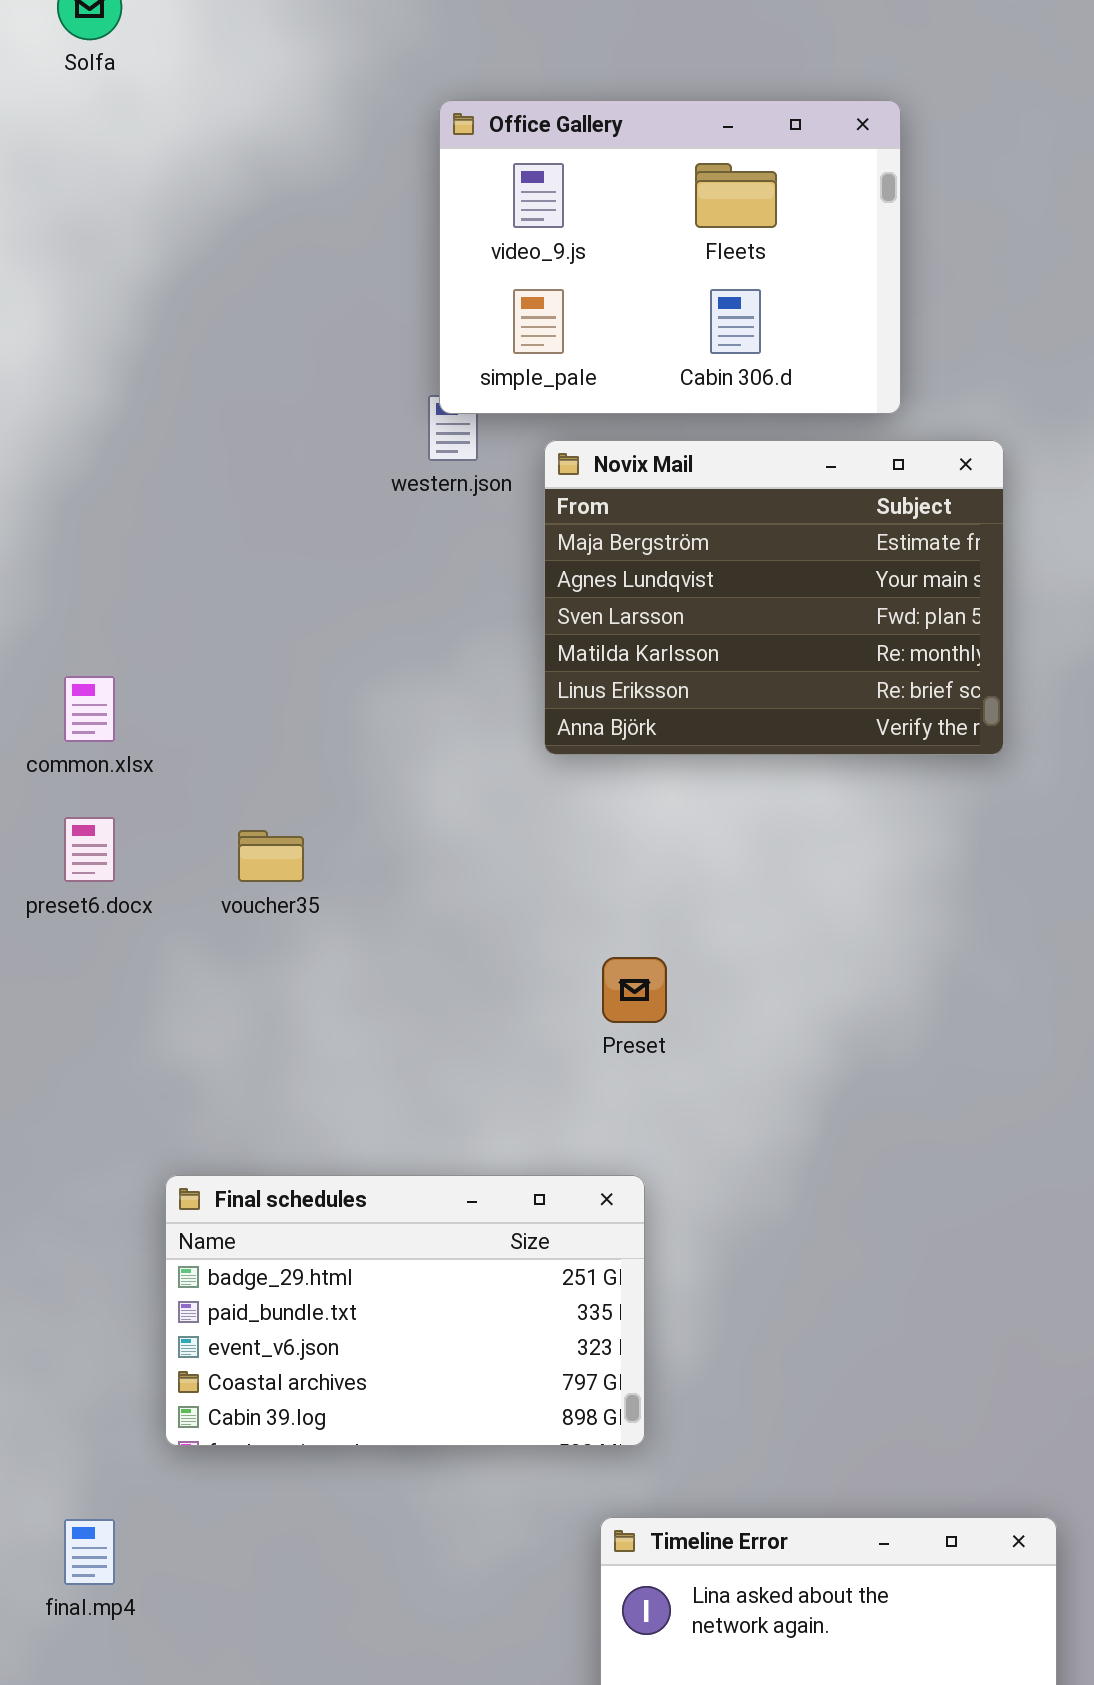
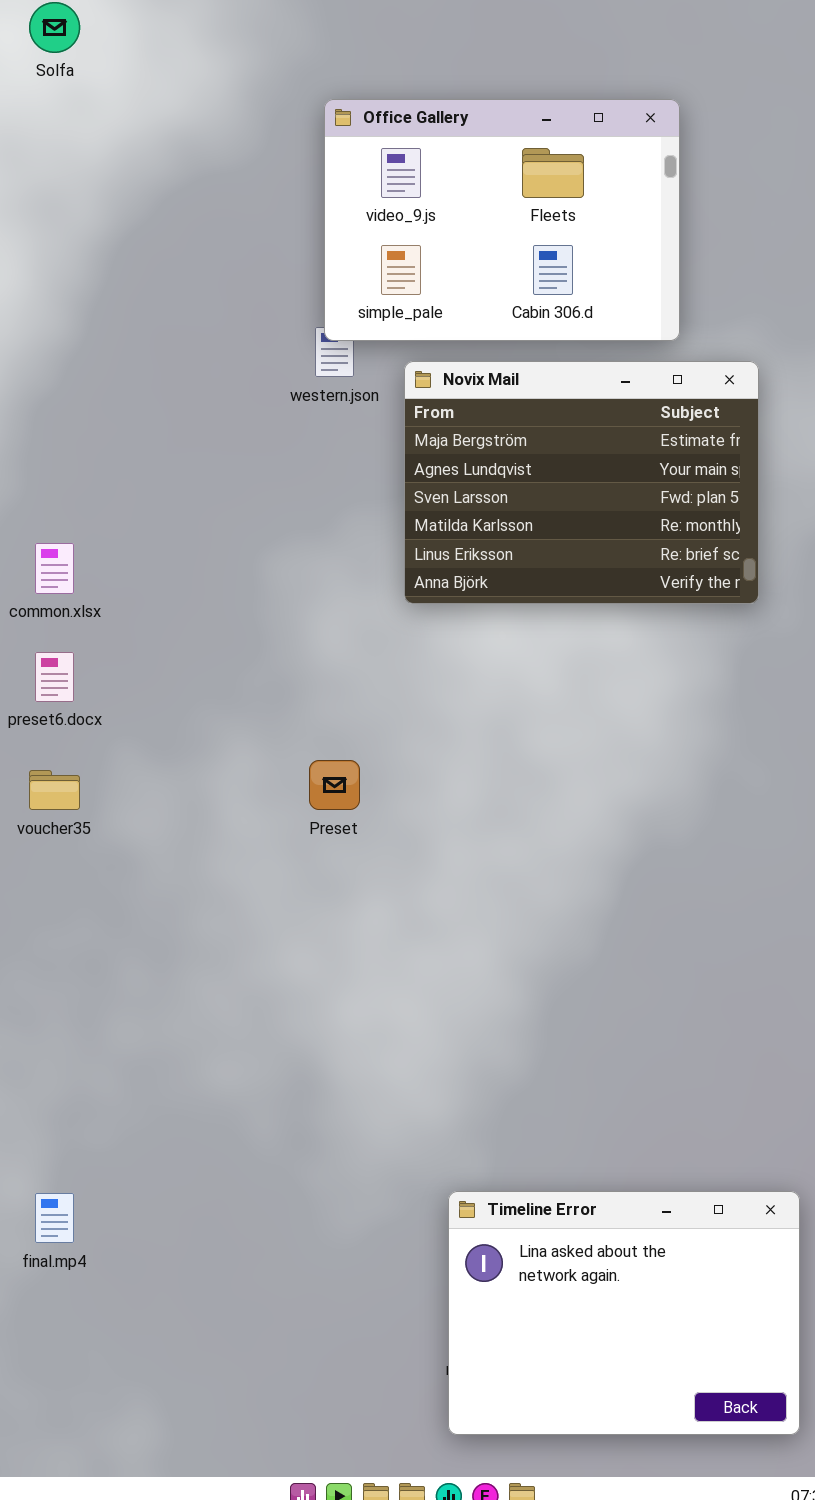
voucher35: [238,830,304,882] -> [29,770,80,810], moved
Preset: [602,957,667,1023] -> [309,760,360,810], moved
Final schedules: [165,1175,645,1446] -> none, closed

